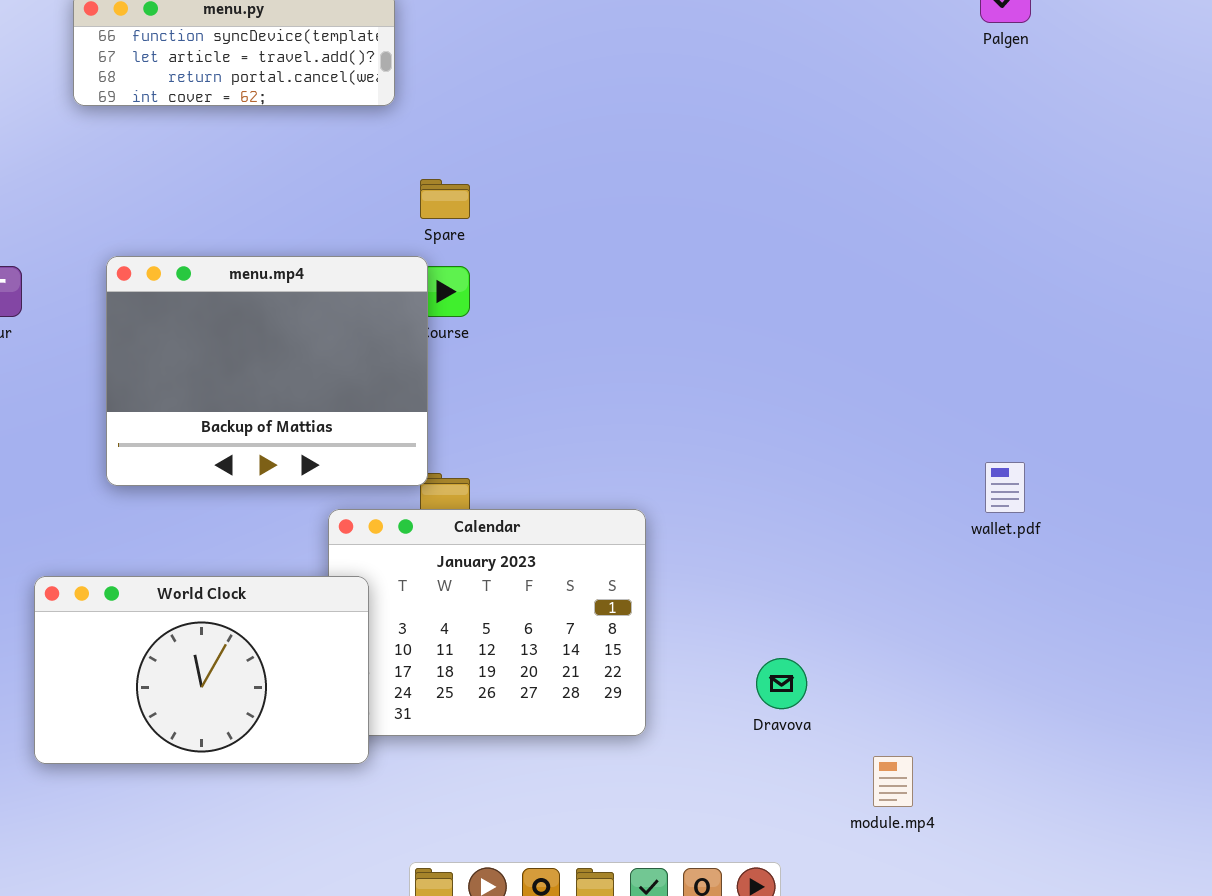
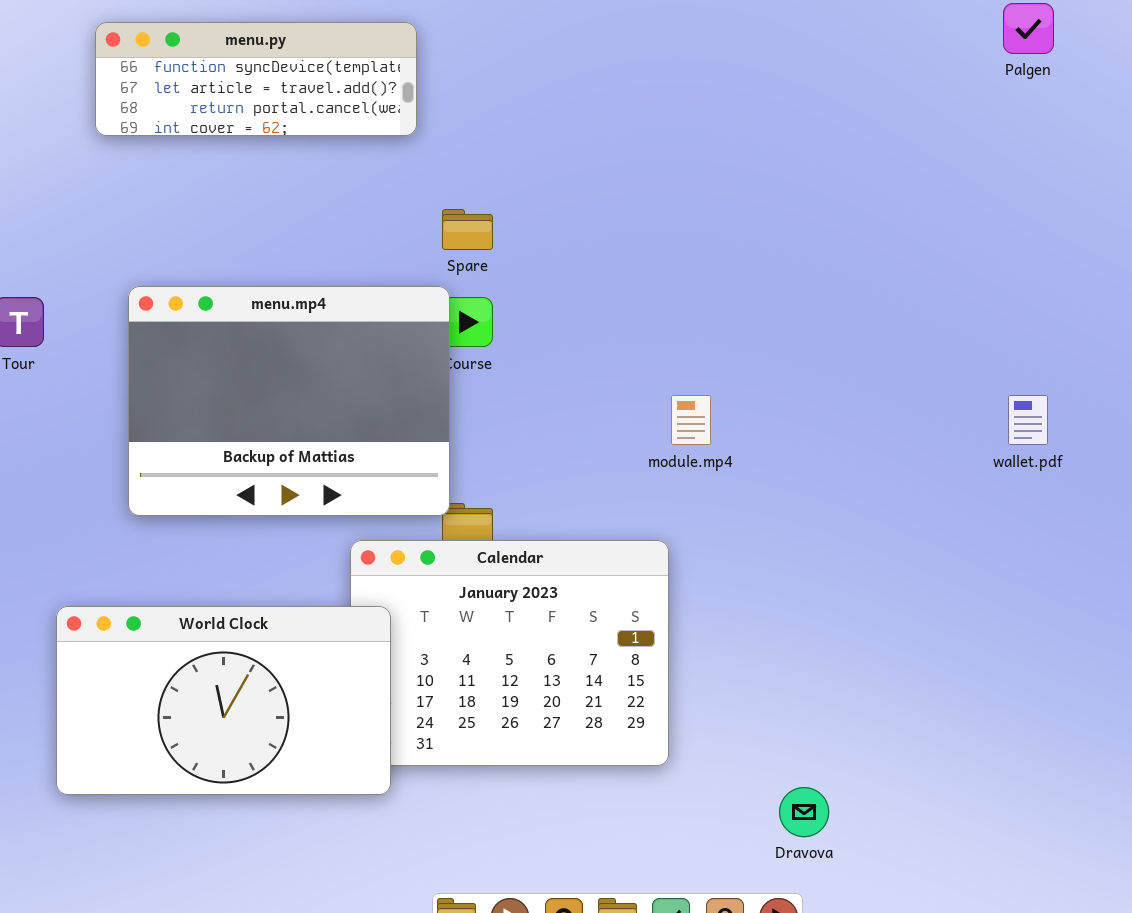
wallet.pdf: [985,462,1025,513] -> [1008,395,1048,445], moved
Dravova: [756,658,807,709] -> [779,787,829,837], moved
module.mp4: [873,756,913,807] -> [671,395,711,445], moved

